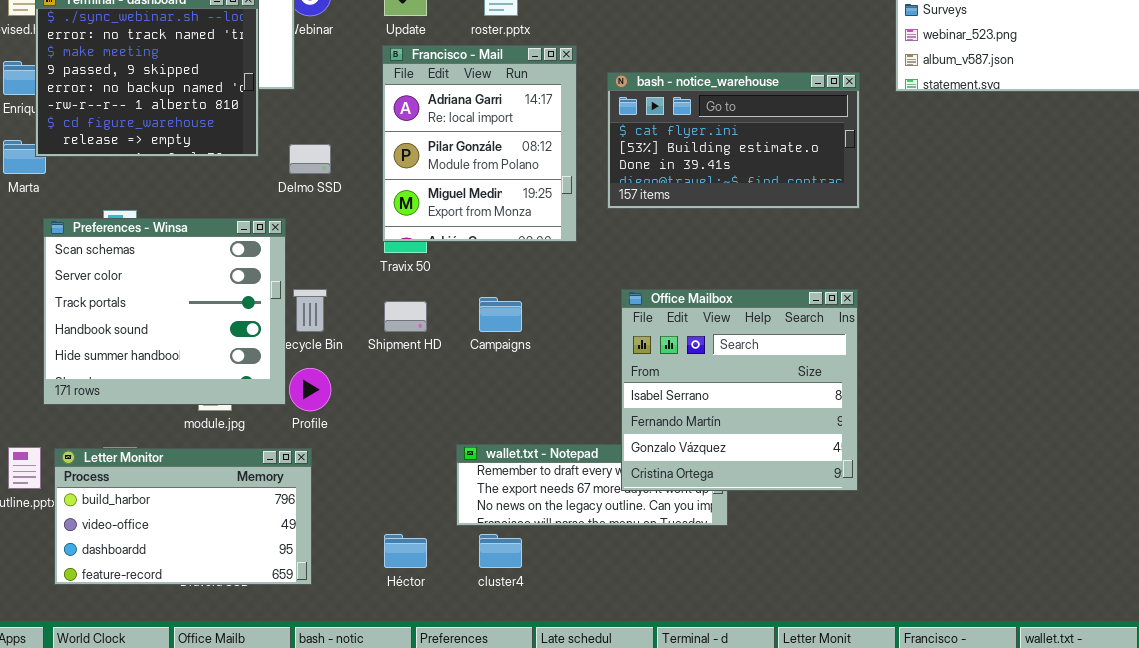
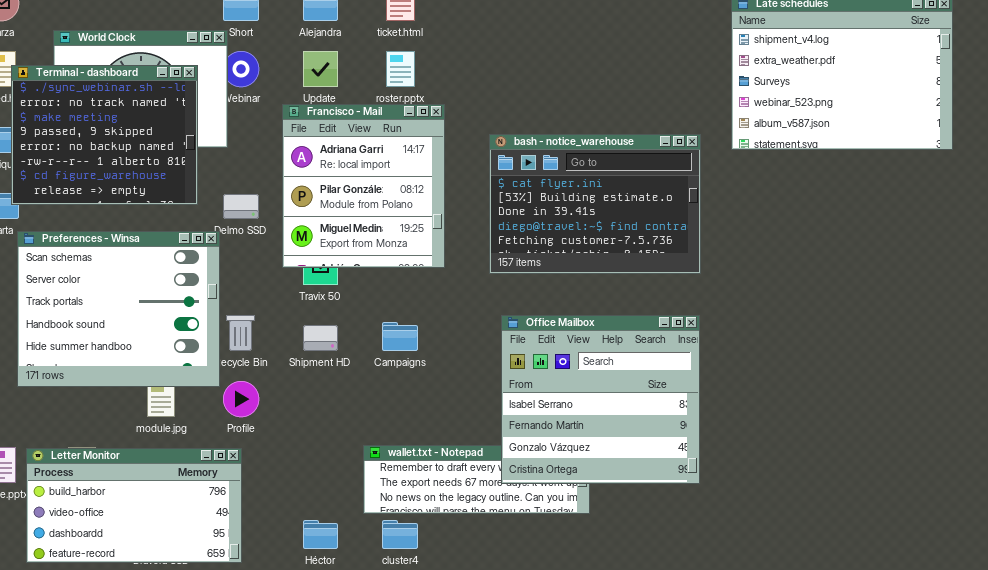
Francisco - Mail: [382,45,577,242] -> [282,104,445,268], moved
bash - notice_warehouse: [607,72,860,209] -> [489,134,701,274], resized
Preferences - Winsa: [43,218,286,405] -> [17,231,220,387], moved

